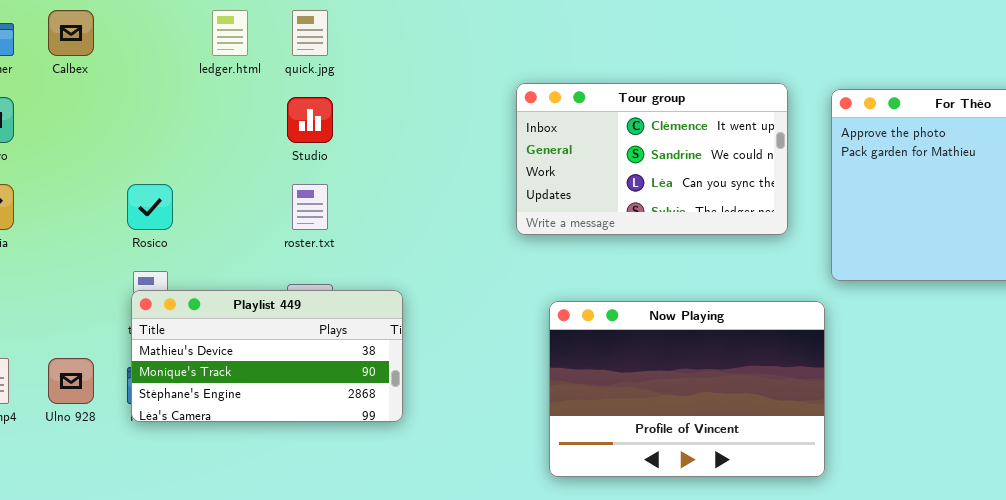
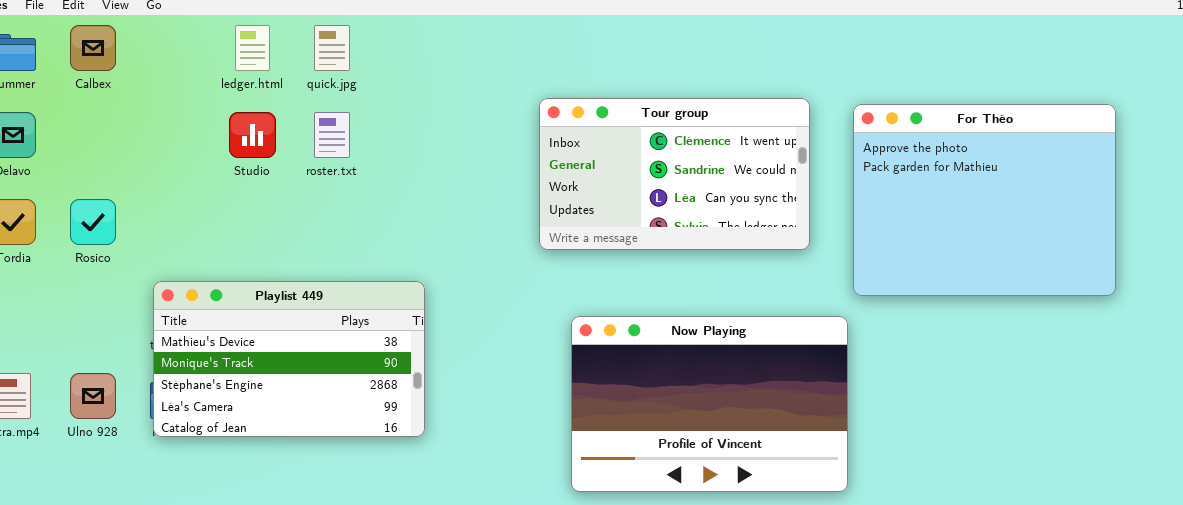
Studio: [287,97,333,143] -> [229,112,276,158], moved
Rosico: [127,184,173,230] -> [70,199,116,245], moved
roster.txt: [292,184,328,230] -> [314,112,350,158], moved
Playlist 449: [131,290,403,422] -> [153,281,425,437], resized

